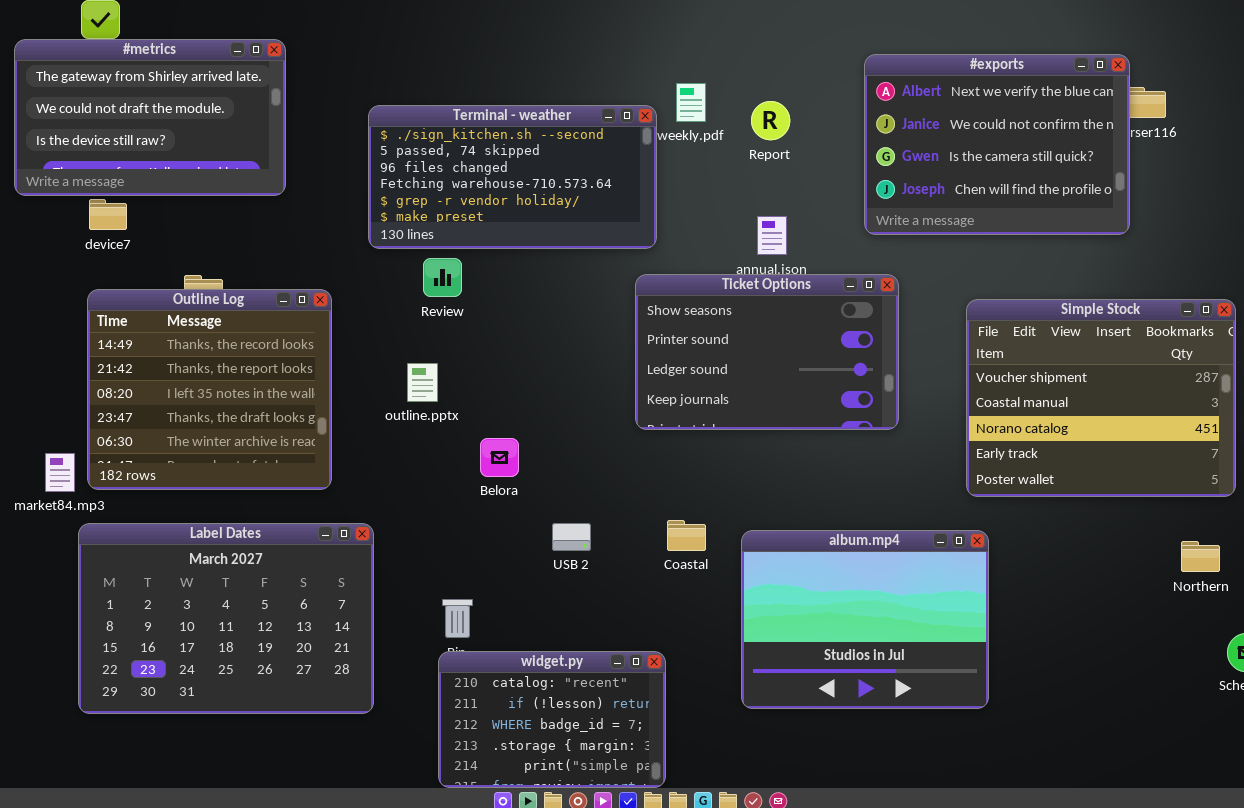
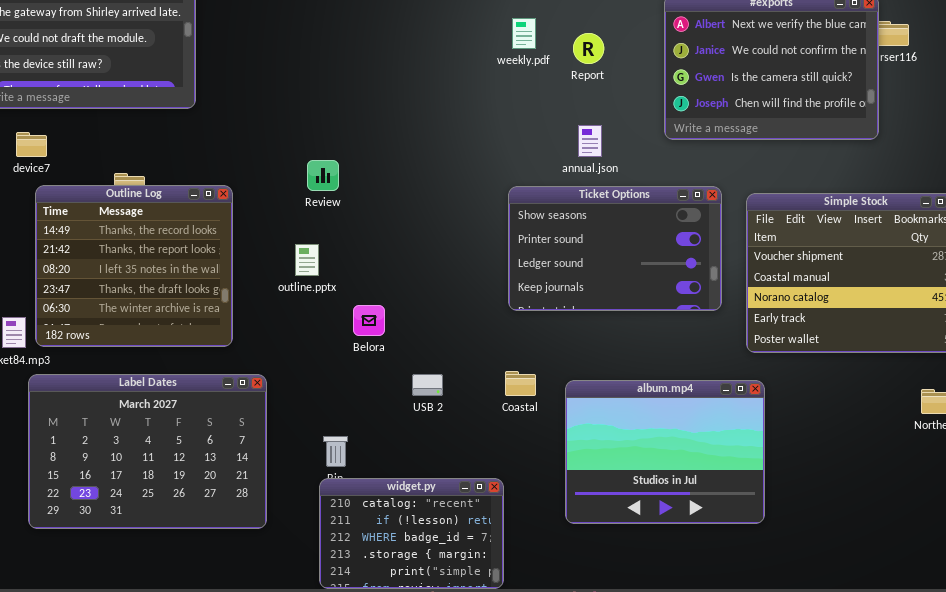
Terminal - weather: [368,105,657,249] -> none, closed
device7: [89,199,127,230] -> [16,132,47,157], moved
Ticket Options: [635,274,899,430] -> [508,186,722,311], moved

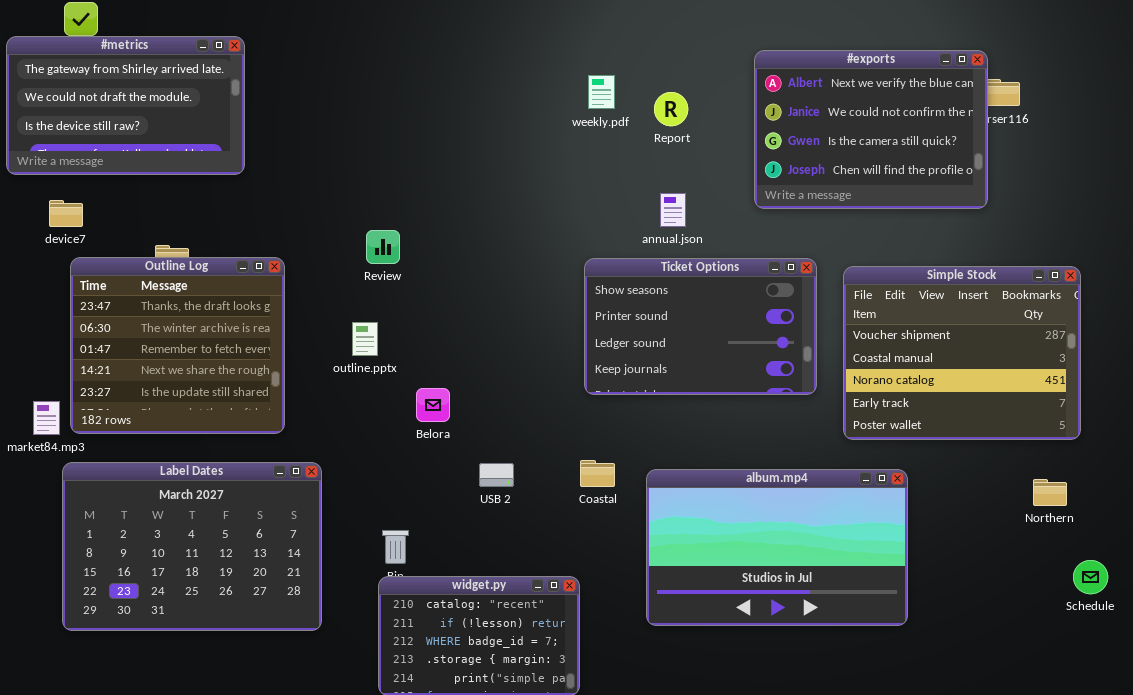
Outline Log: [35,185,233,347] -> [70,257,285,434], scrolled down 3 rows
album.mp4: [565,380,765,524] -> [646,469,908,626], resized

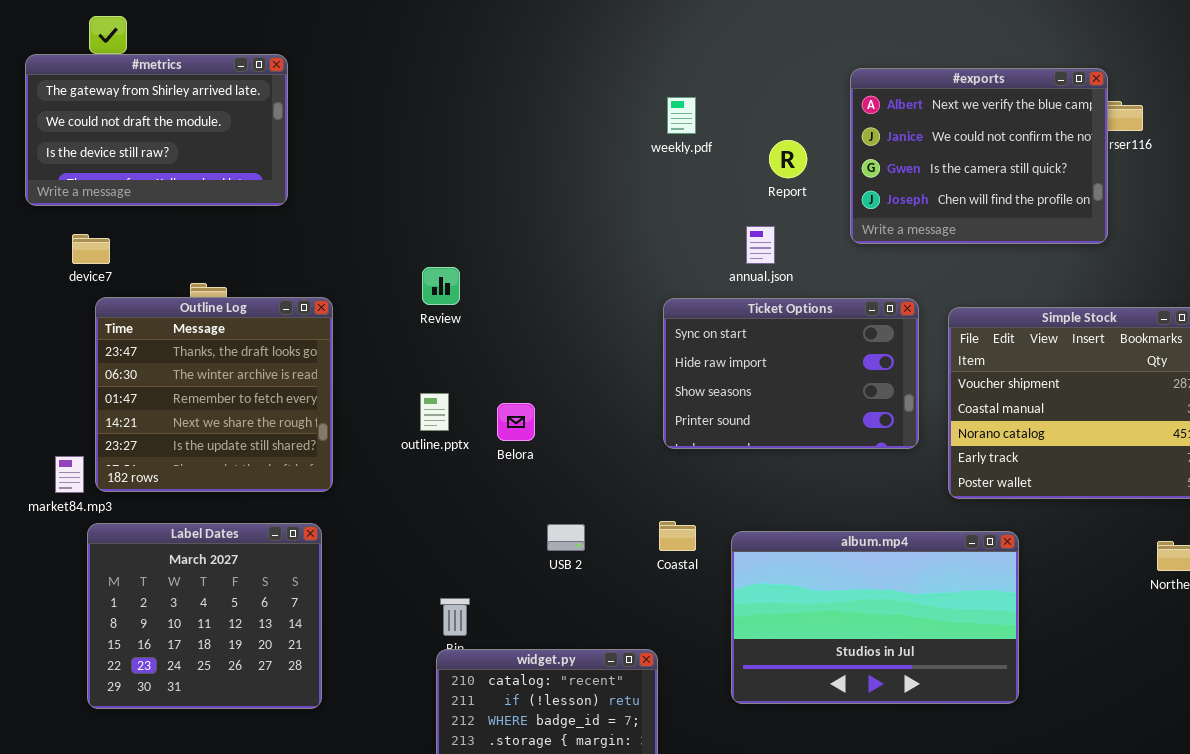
Report: [654,92,688,126] -> [769,140,807,178], moved
Ticket Options: [584,258,817,395] -> [663,298,919,449], scrolled up 2 rows
outline.pptx: [352,322,378,356] -> [420,393,449,431], moved
Belora: [416,388,450,422] -> [497,403,535,441], moved
Label Dates: [62,462,322,631] -> [87,523,322,709], resized

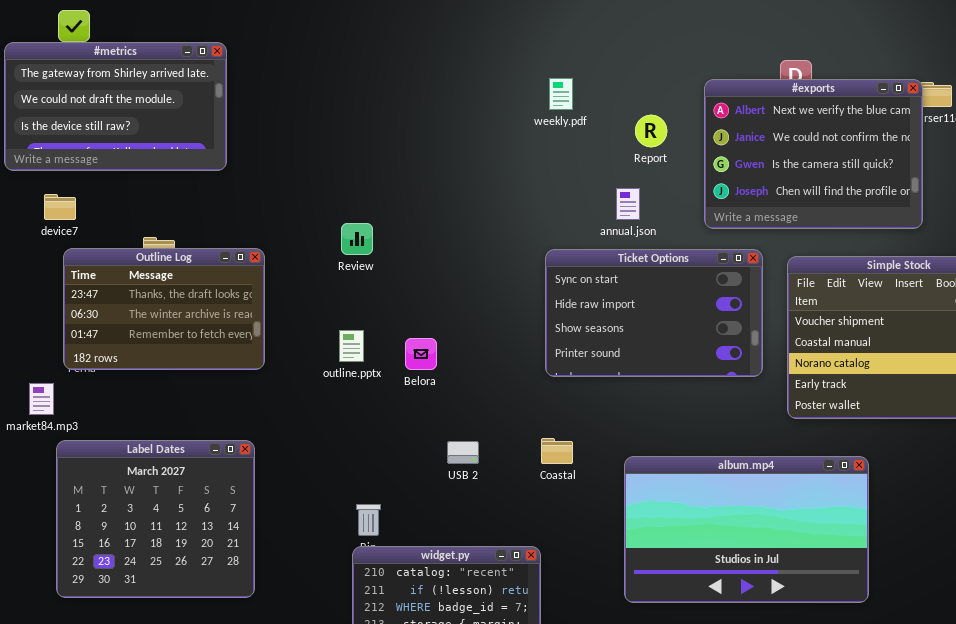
#exports: [850,68,1108,244] -> [704,79,923,229], moved
Outline Log: [95,297,333,492] -> [63,248,265,370], resized
album.mp4: [731,531,1019,704] -> [624,456,869,603], moved

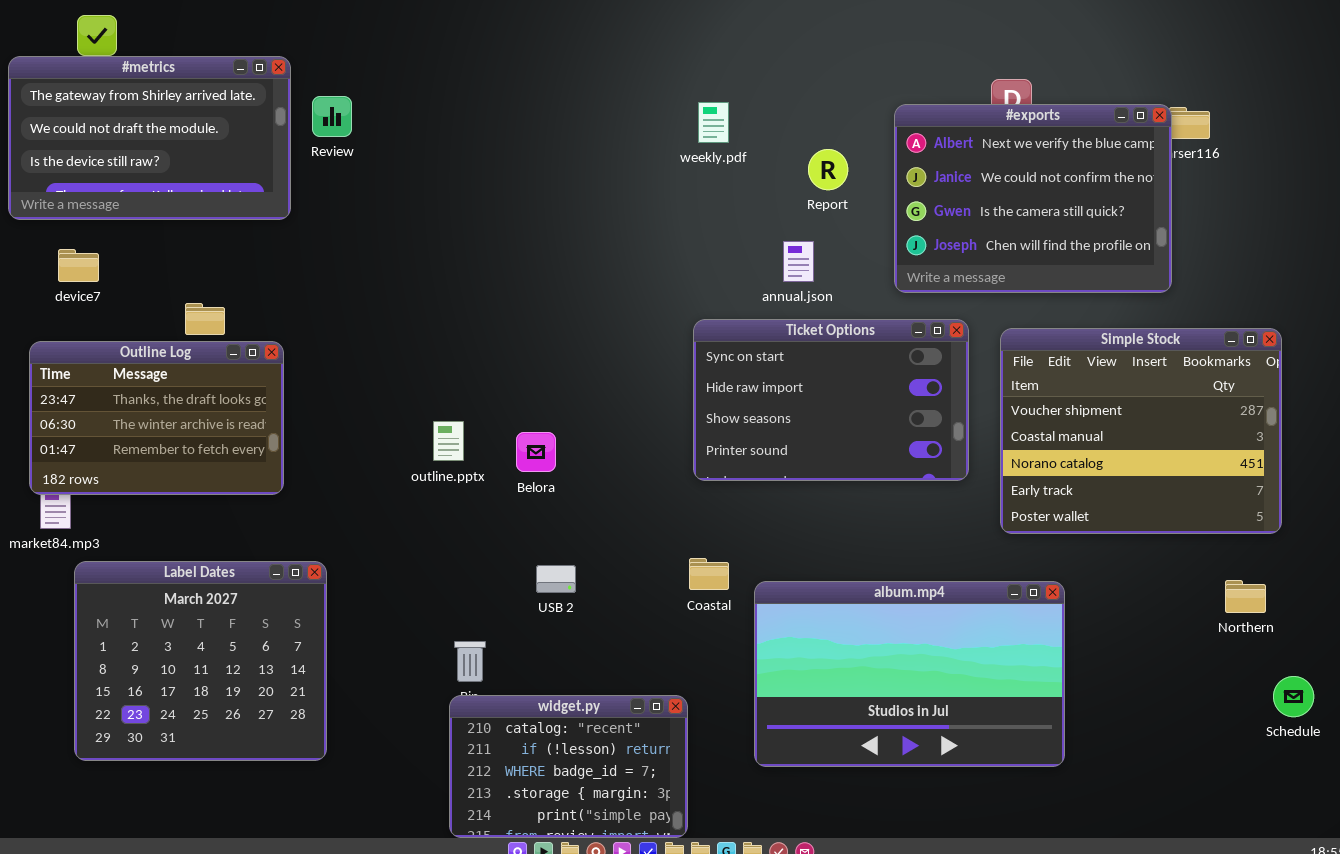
Review: [341,223,373,255] -> [312,96,352,137], moved
Outline Log: [63,248,265,370] -> [29,341,284,495], moved
USB 2: [447,441,479,464] -> [536,565,576,593], moved
album.mp4: [624,456,869,603] -> [754,581,1065,767], moved

